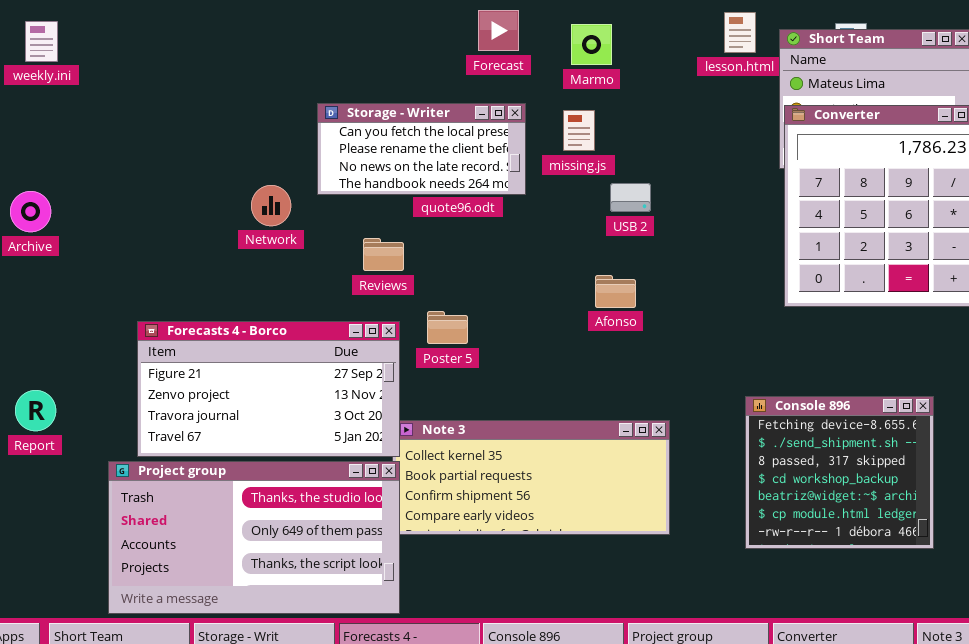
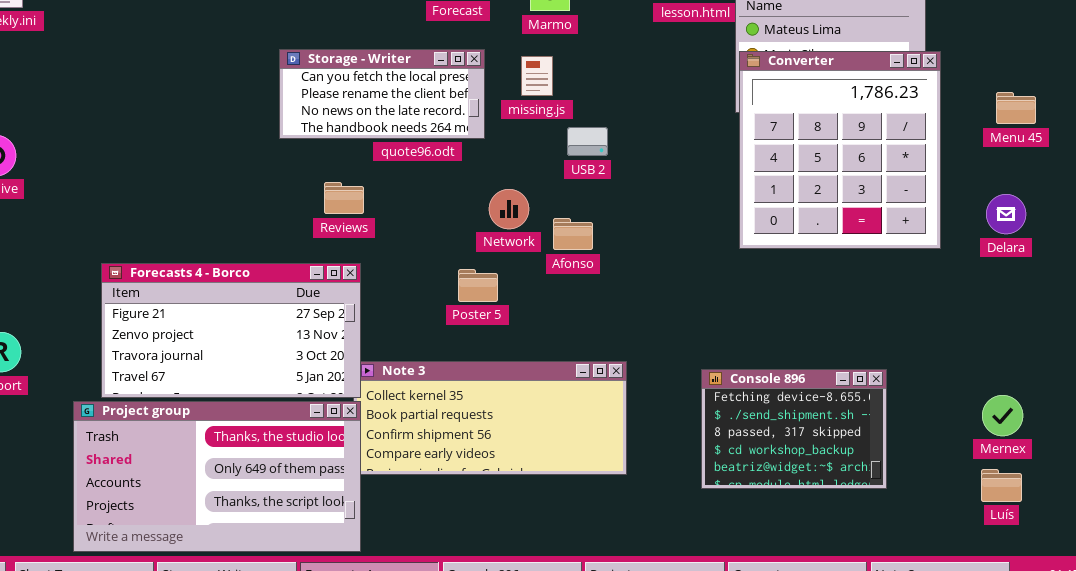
Network: [251,185,291,226] -> [489,189,529,229], moved
Poster 5: [427,311,468,344] -> [458,269,498,302], moved
Console 896: [745,396,934,549] -> [701,369,887,489], resized

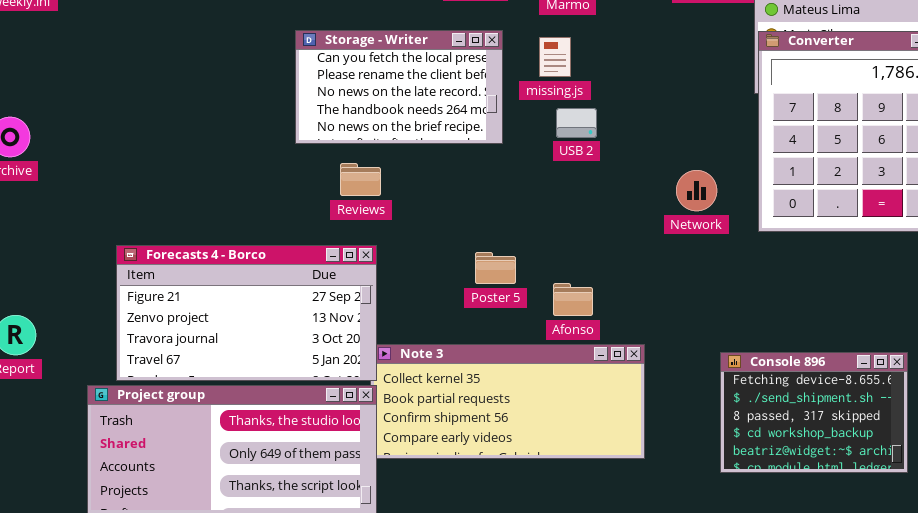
Storage - Writer: [279,49,485,139] -> [295,30,503,144], resized
USB 2: [567,127,608,156] -> [556,108,597,138], moved
Network: [489,189,529,229] -> [676,170,717,211], moved
Afonso: [553,218,593,250] -> [553,283,593,316], moved

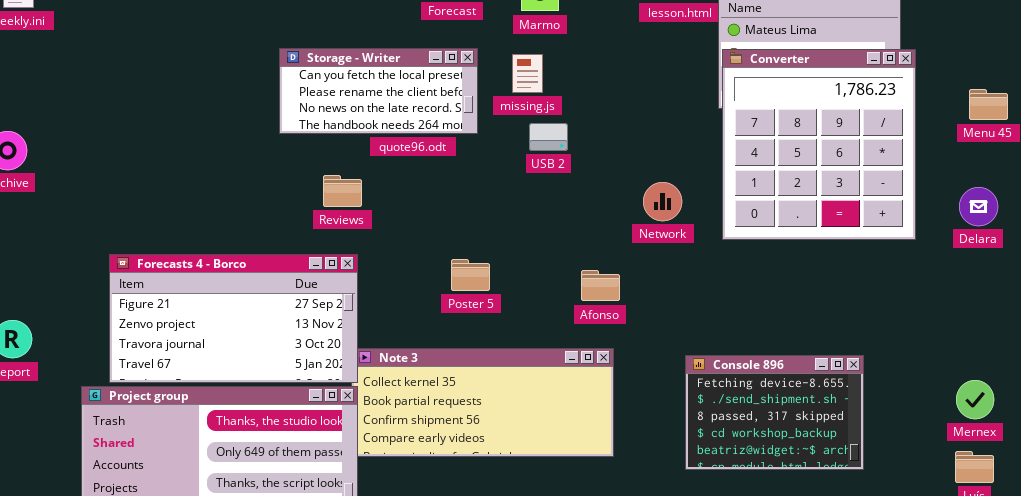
Storage - Writer: [295,30,503,144] -> [279,48,478,134], resized
Afonso: [553,283,593,316] -> [581,270,620,301], moved

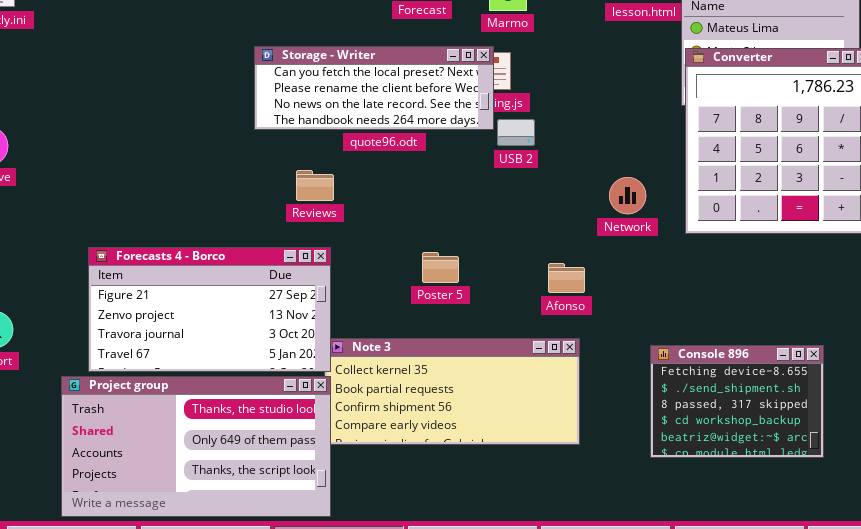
Storage - Writer: [279,48,478,134] -> [254,46,494,130], resized

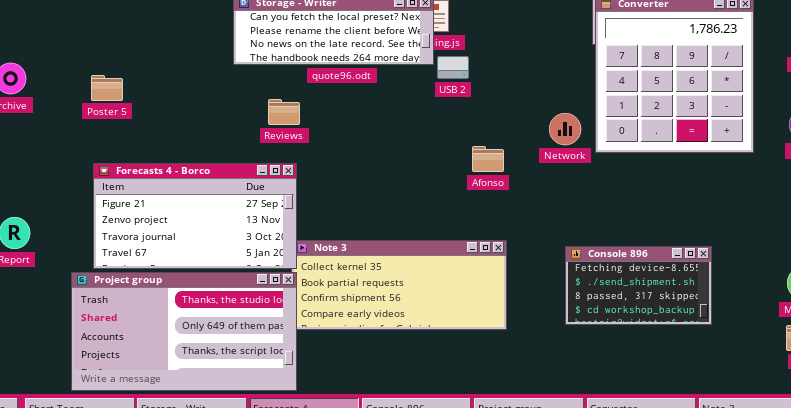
Network: [609,177,646,214] -> [549,113,581,145], moved
Poster 5: [422,252,459,283] -> [91,75,123,101], moved
Afonso: [548,263,585,293] -> [472,146,504,172], moved
Console 896: [650,345,824,458] -> [565,246,712,325], resized

